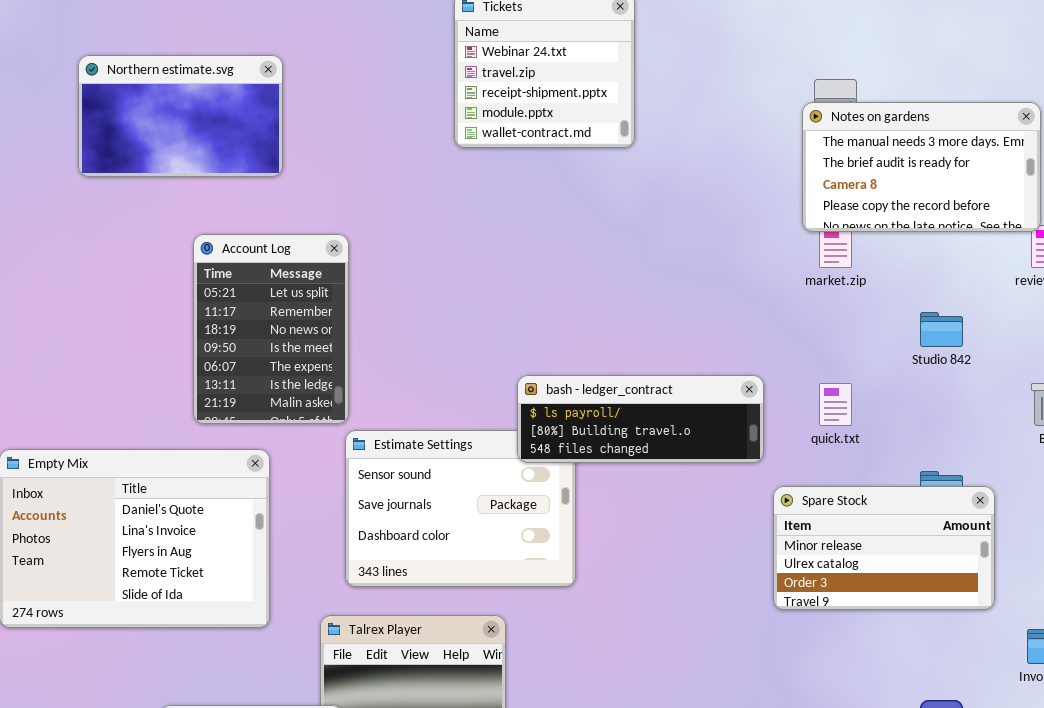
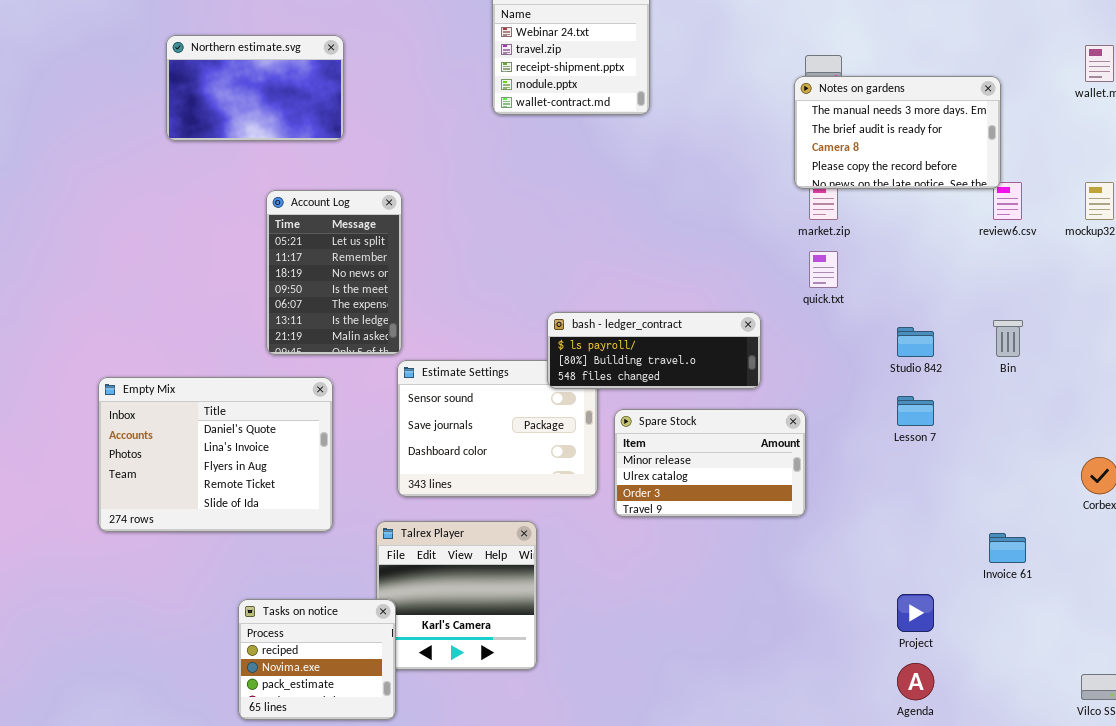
Studio 842: [920,312,963,347] -> [897,327,934,357], moved
quick.txt: [819,383,852,426] -> [809,251,838,288], moved
Spare Stock: [773,486,995,610] -> [614,409,806,517], moved

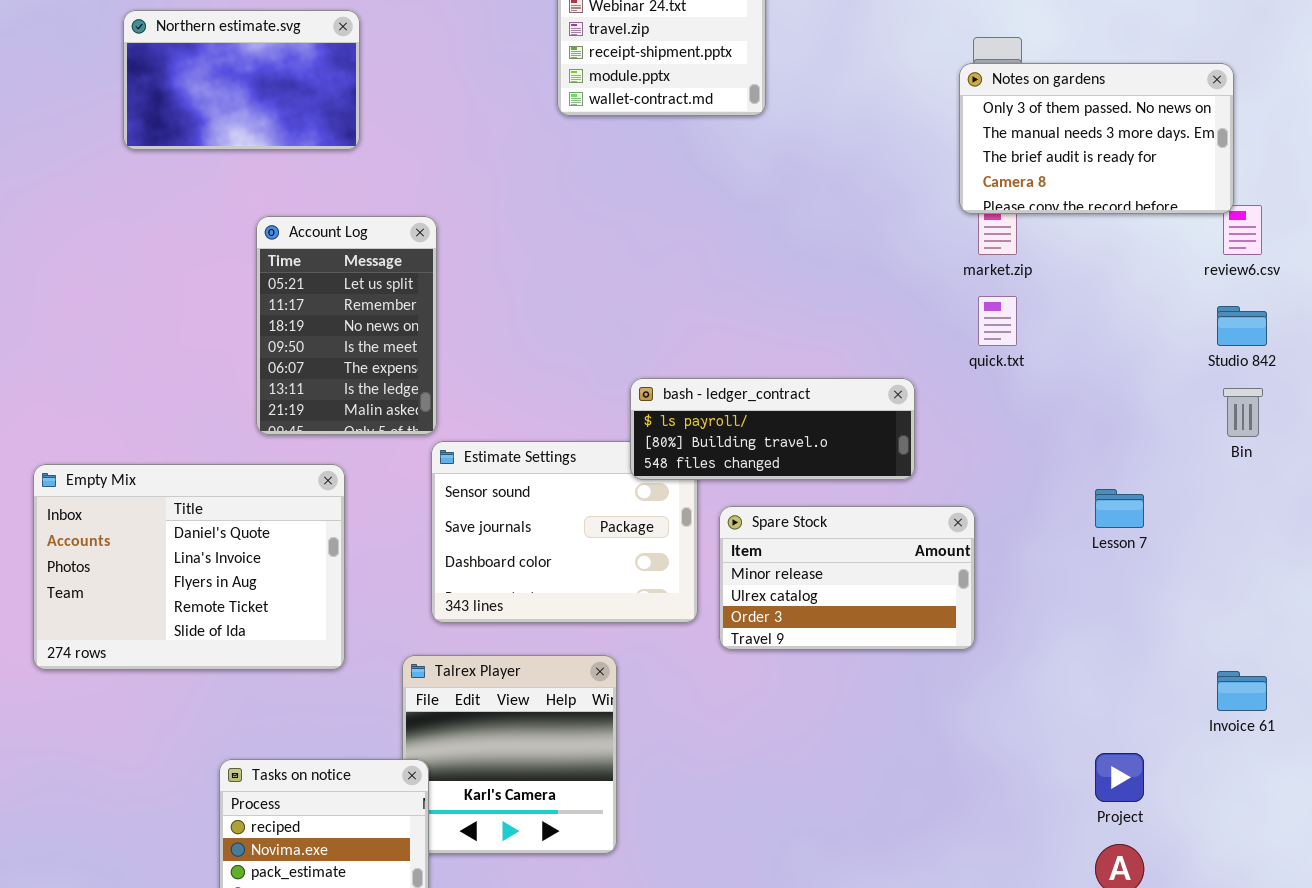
Notes on gardens: [794,76,1001,189] -> [959,63,1234,214], scrolled up 1 row
Studio 842: [897,327,934,357] -> [1217,306,1267,346], moved

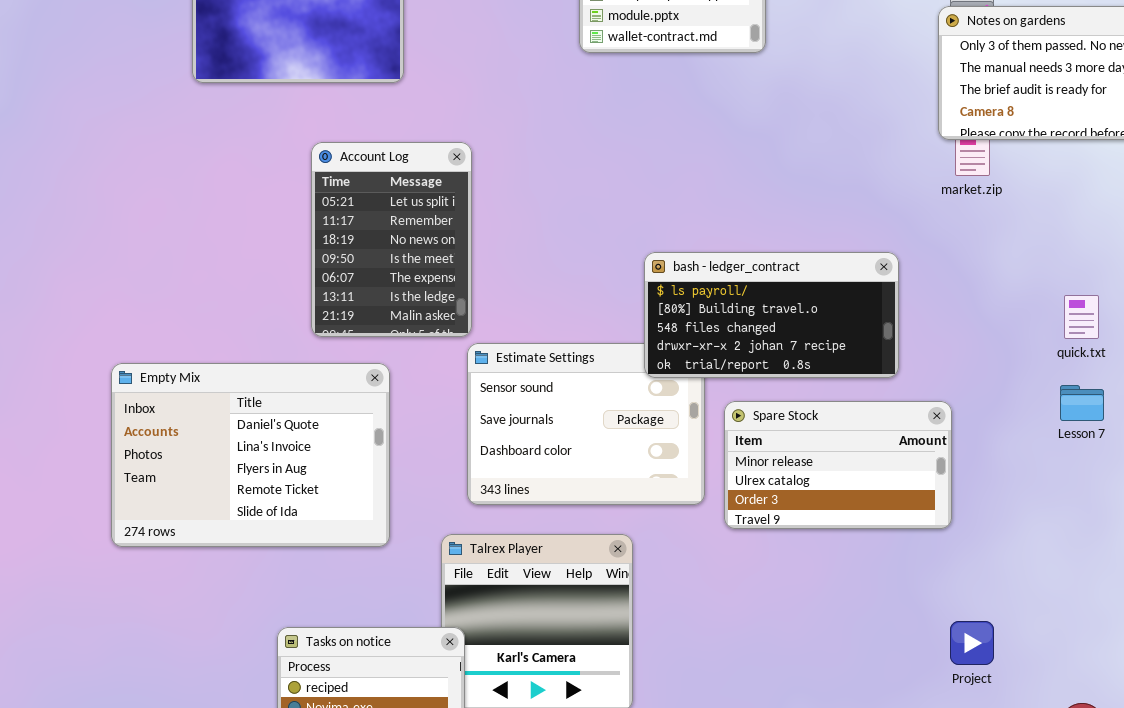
quick.txt: [978,296,1017,346] -> [1064,295,1099,339], moved
bash - ledger_contract: [630,378,915,480] -> [644,252,899,378], resized
Project: [1095,753,1144,802] -> [950,621,994,665], moved

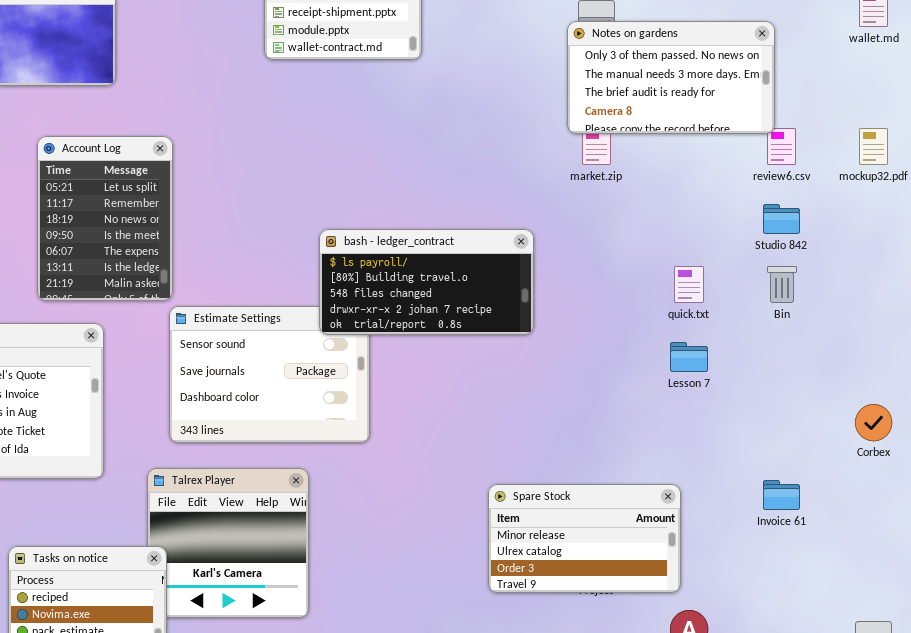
Spare Stock: [724,401,952,529] -> [488,484,681,593], moved

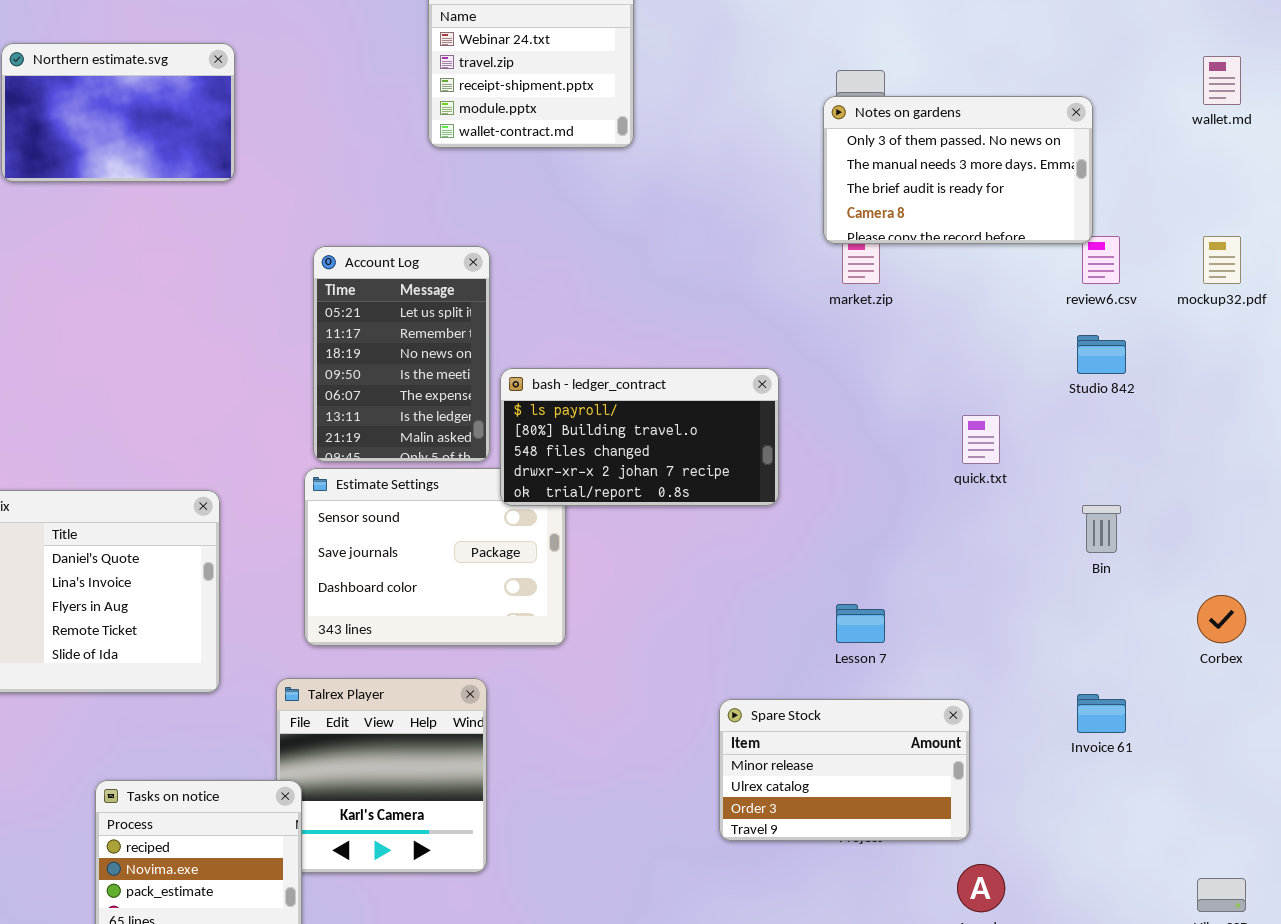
Account Log: [37,136,173,301] -> [313,246,490,462], moved
Bin: [767,266,797,303] -> [1082,505,1121,553], moved
Lesson 7: [670,342,708,372] -> [836,604,885,643], moved

